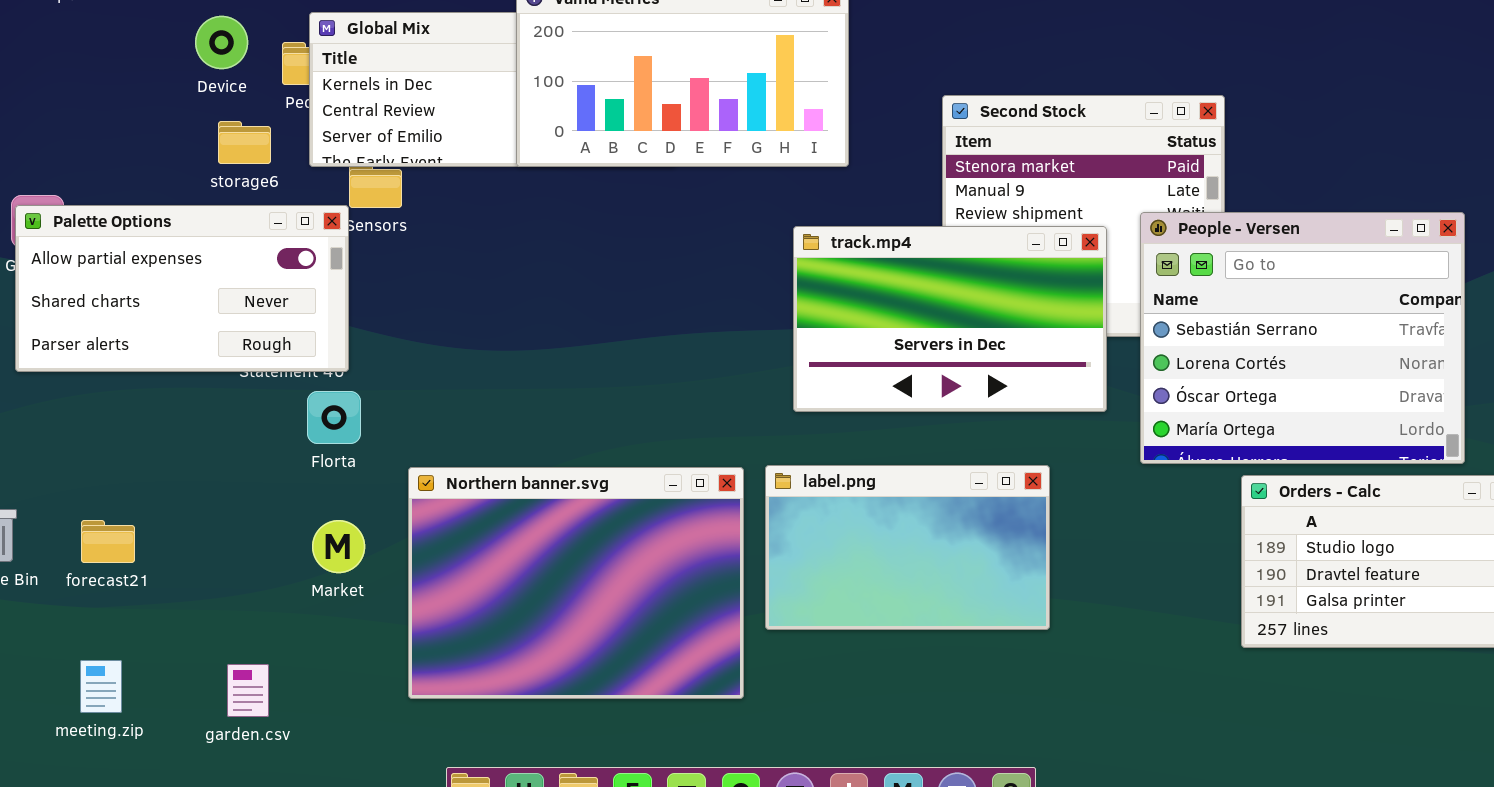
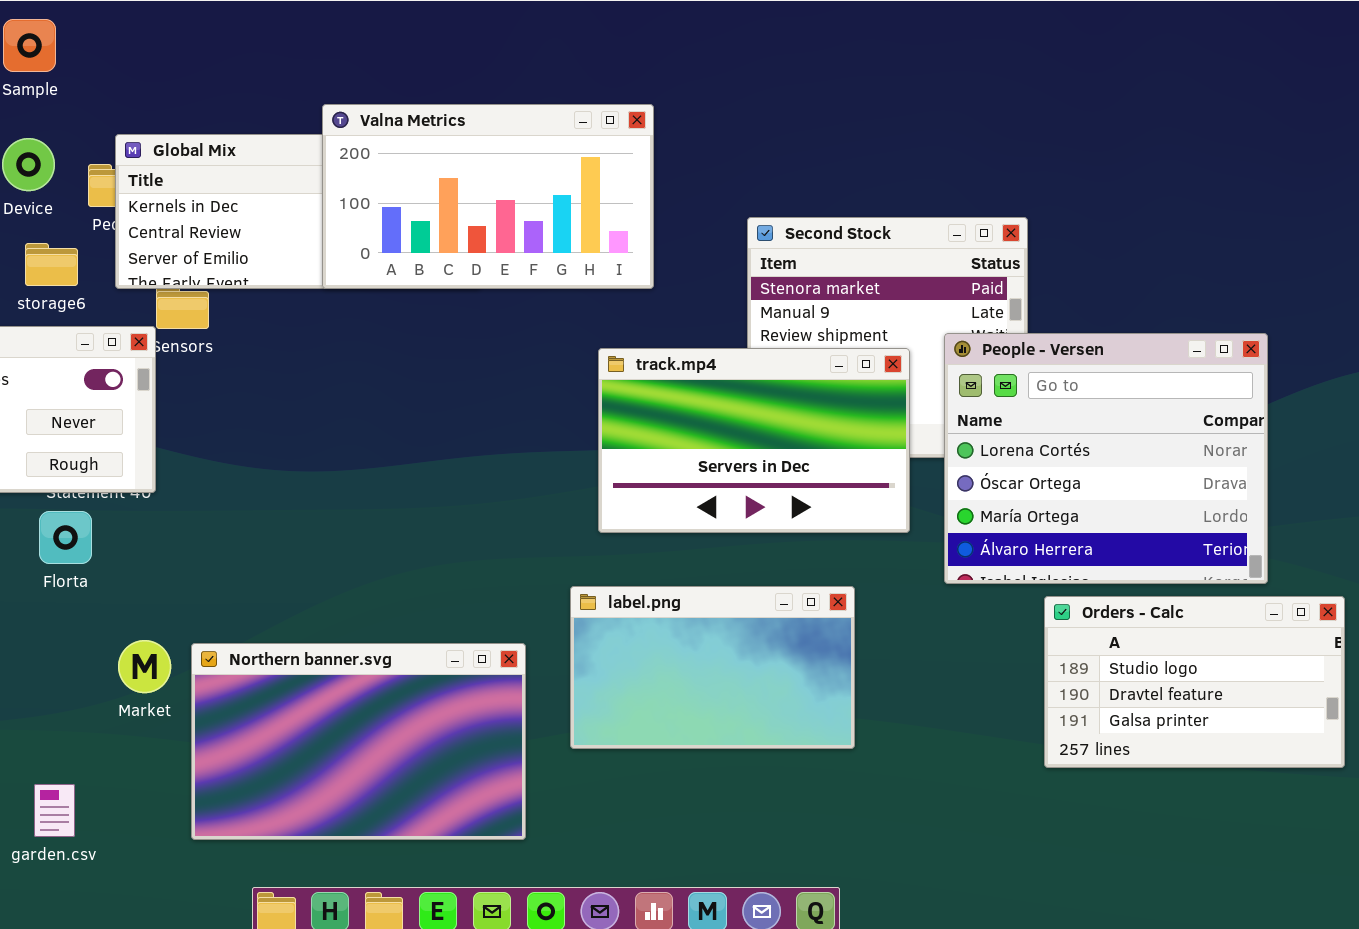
People - Versen: [1140,212,1465,464] -> [944,333,1268,584], scrolled down 1 row
Florta: [307,391,361,444] -> [39,511,92,564], moved
Northern banner.svg: [408,467,744,699] -> [191,643,526,840], moved, resized

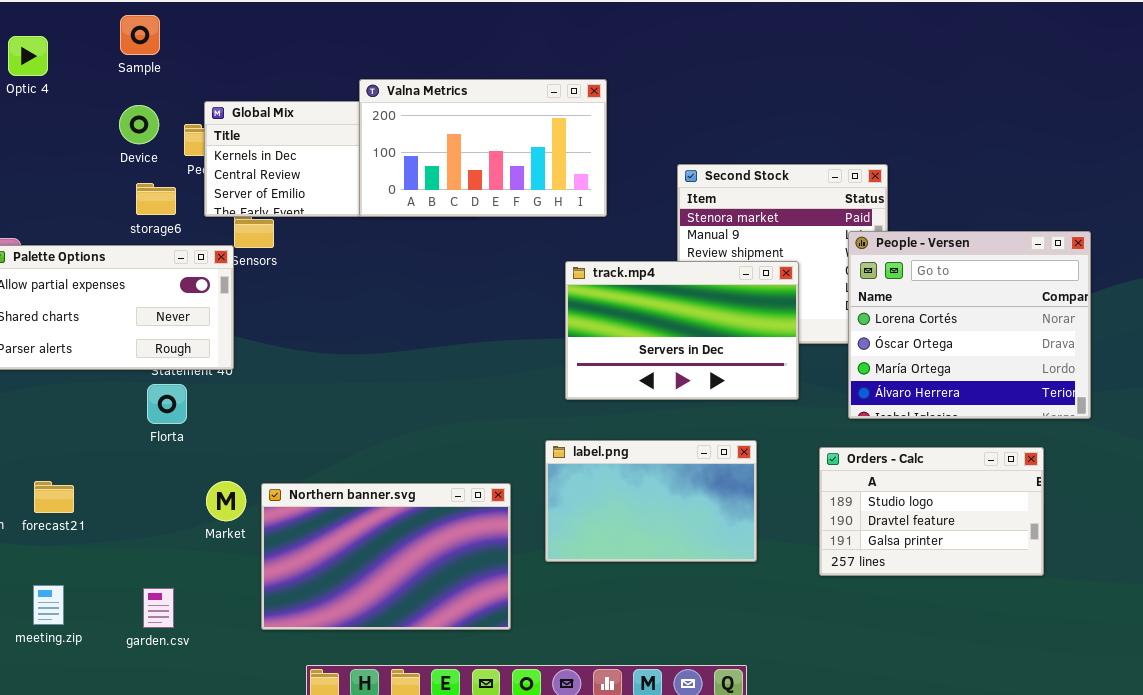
People - Versen: [944,333,1268,584] -> [848,231,1091,419], moved
Orders - Calc: [1044,596,1345,768] -> [819,447,1044,576], moved

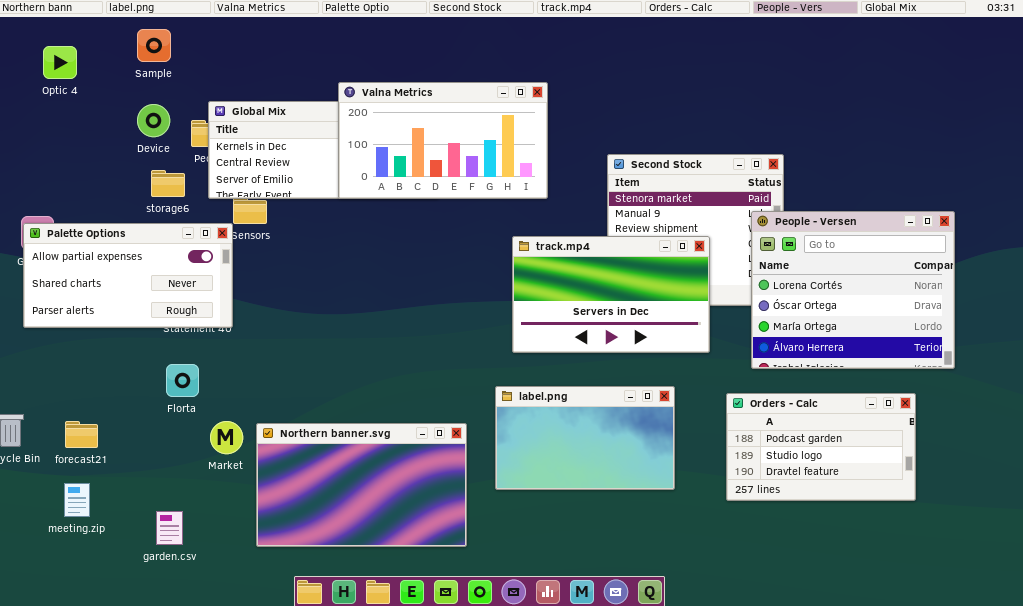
Florta: [147,384,187,424] -> [166,364,199,397], moved
Orders - Calc: [819,447,1044,576] -> [726,393,916,501], scrolled up 1 row
meeting.zip: [33,585,64,625] -> [64,483,90,517], moved

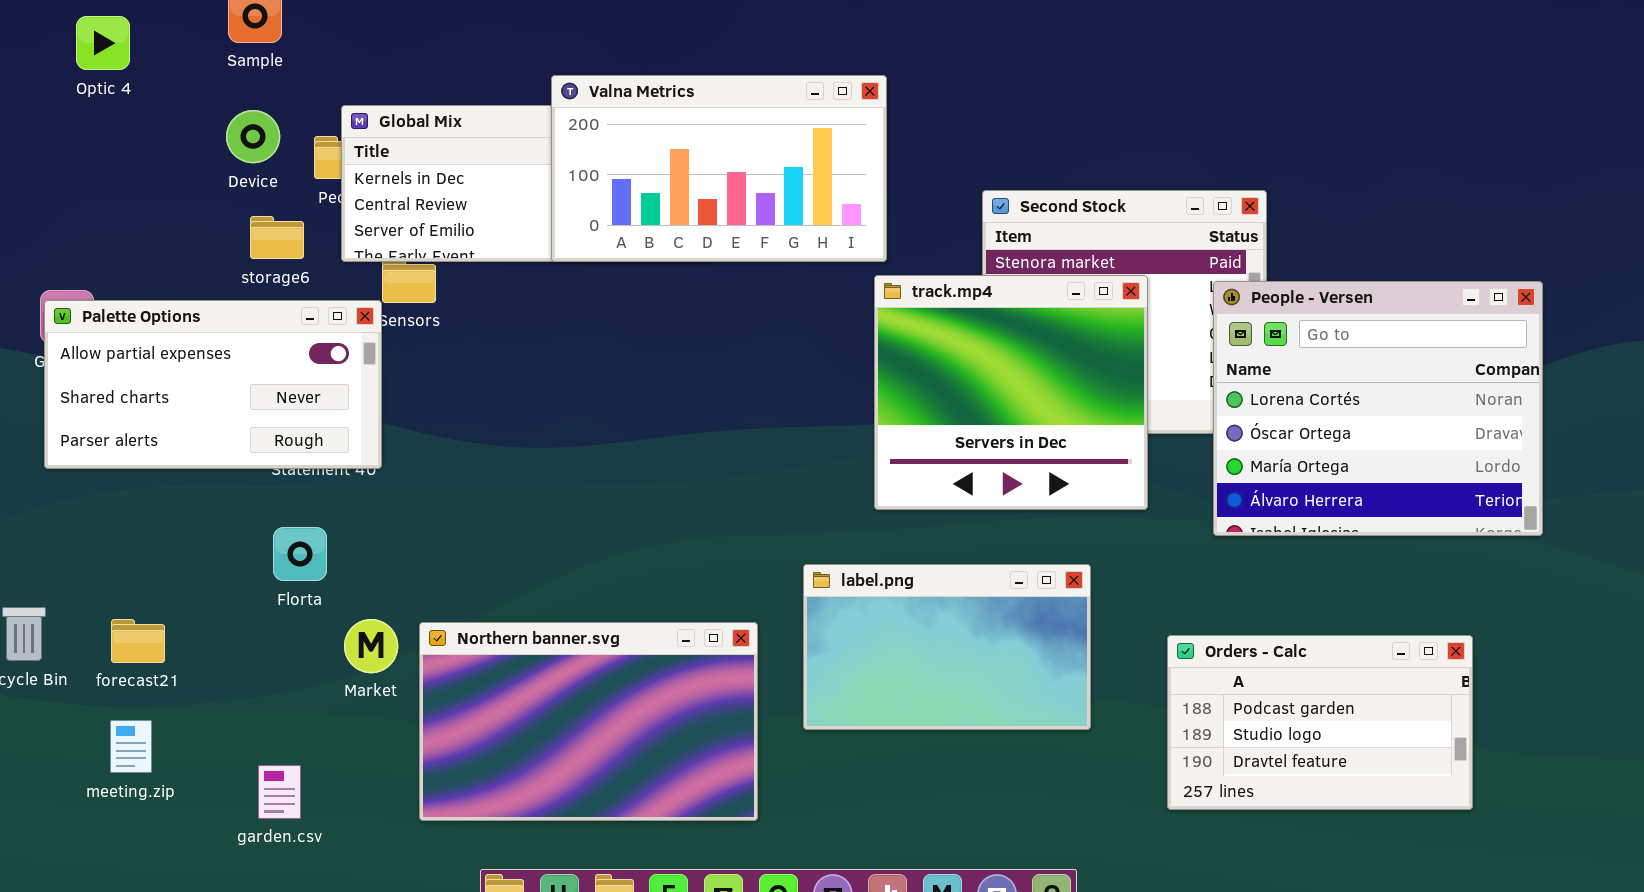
track.mp4: [512,236,710,353] -> [874,275,1148,510], resized
Orders - Calc: [726,393,916,501] -> [1167,635,1473,810], moved

